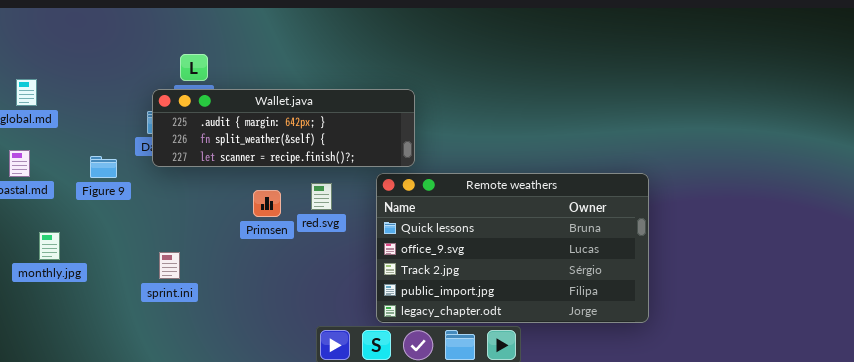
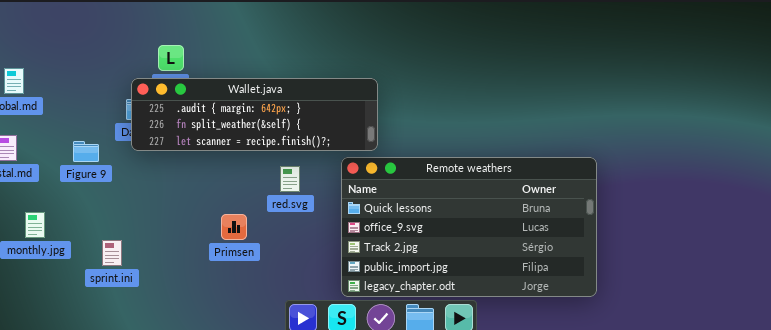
Primsen: [253,190,281,217] -> [221,214,247,240], moved
sprint.ini: [159,252,180,279] -> [102,240,122,266], moved

